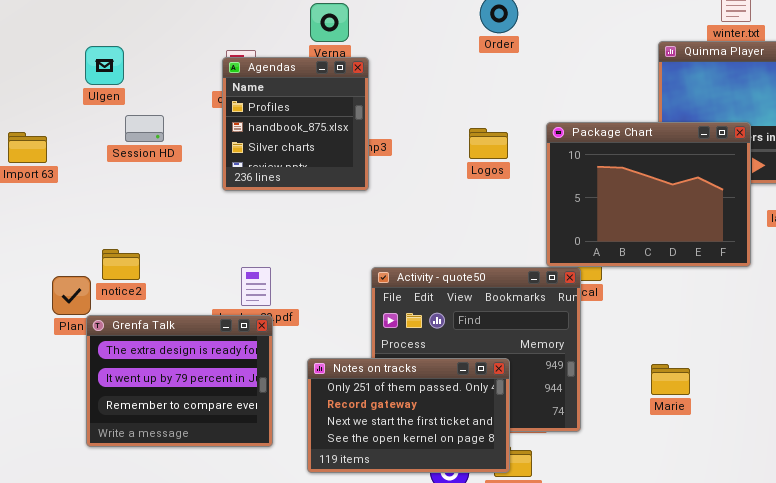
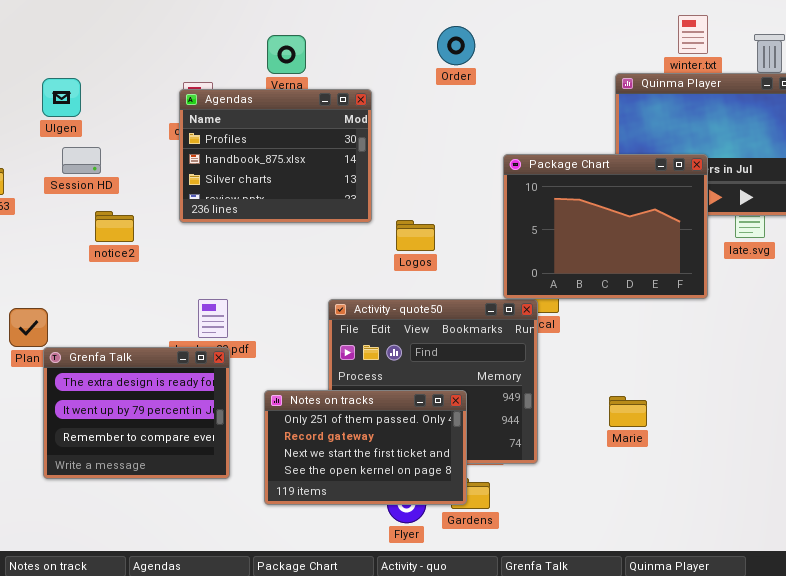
Agendas: [222,57,369,191] -> [179,89,372,223], resized
Session HD: [125,115,164,142] -> [62,147,101,174], moved
Logos: [469,128,508,159] -> [396,220,435,251], moved
notice2: [102,249,140,280] -> [95,211,134,242], moved

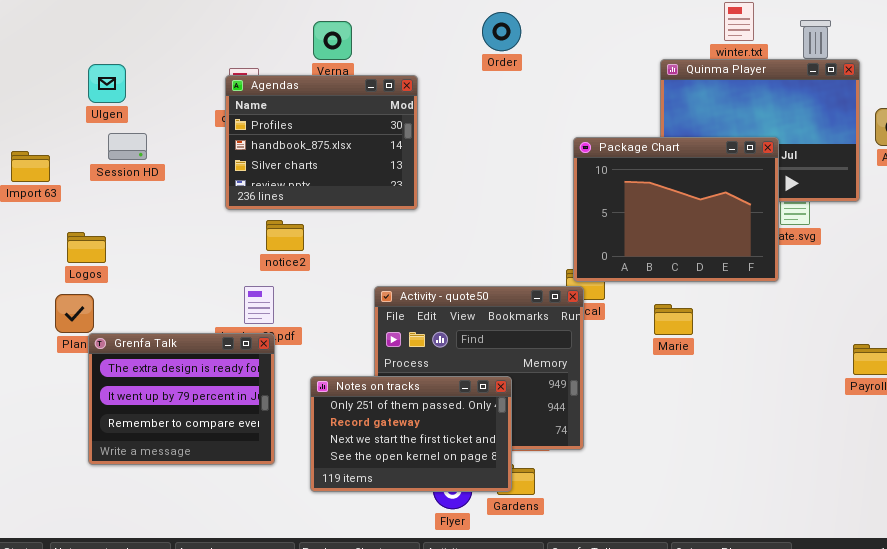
Package Chart: [503,154,708,299] -> [573,137,779,282], moved
notice2: [95,211,134,242] -> [266,220,304,251], moved
Logos: [396,220,435,251] -> [67,232,106,263], moved
Marie: [609,396,647,427] -> [654,304,693,335], moved

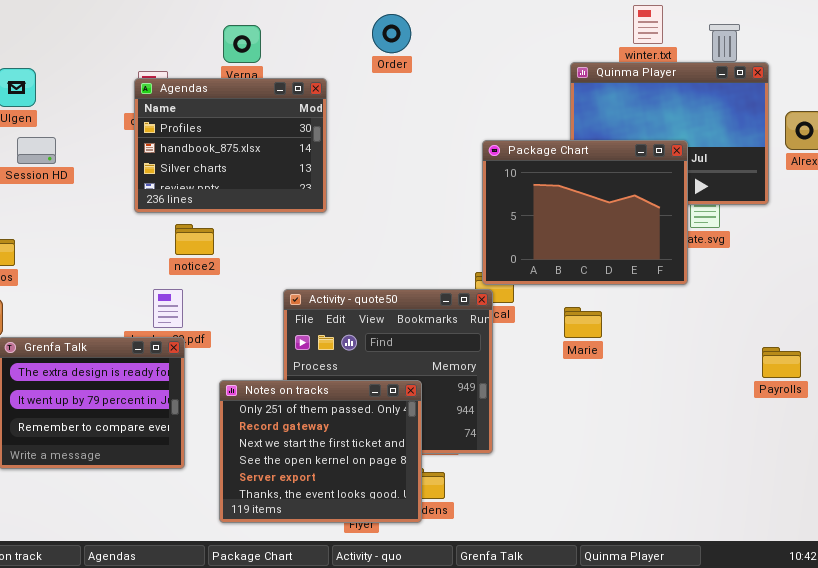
Order: [482,12,521,51] -> [372,14,411,53], moved
Notes on tracks: [310,376,512,492] -> [219,380,422,523], resized

